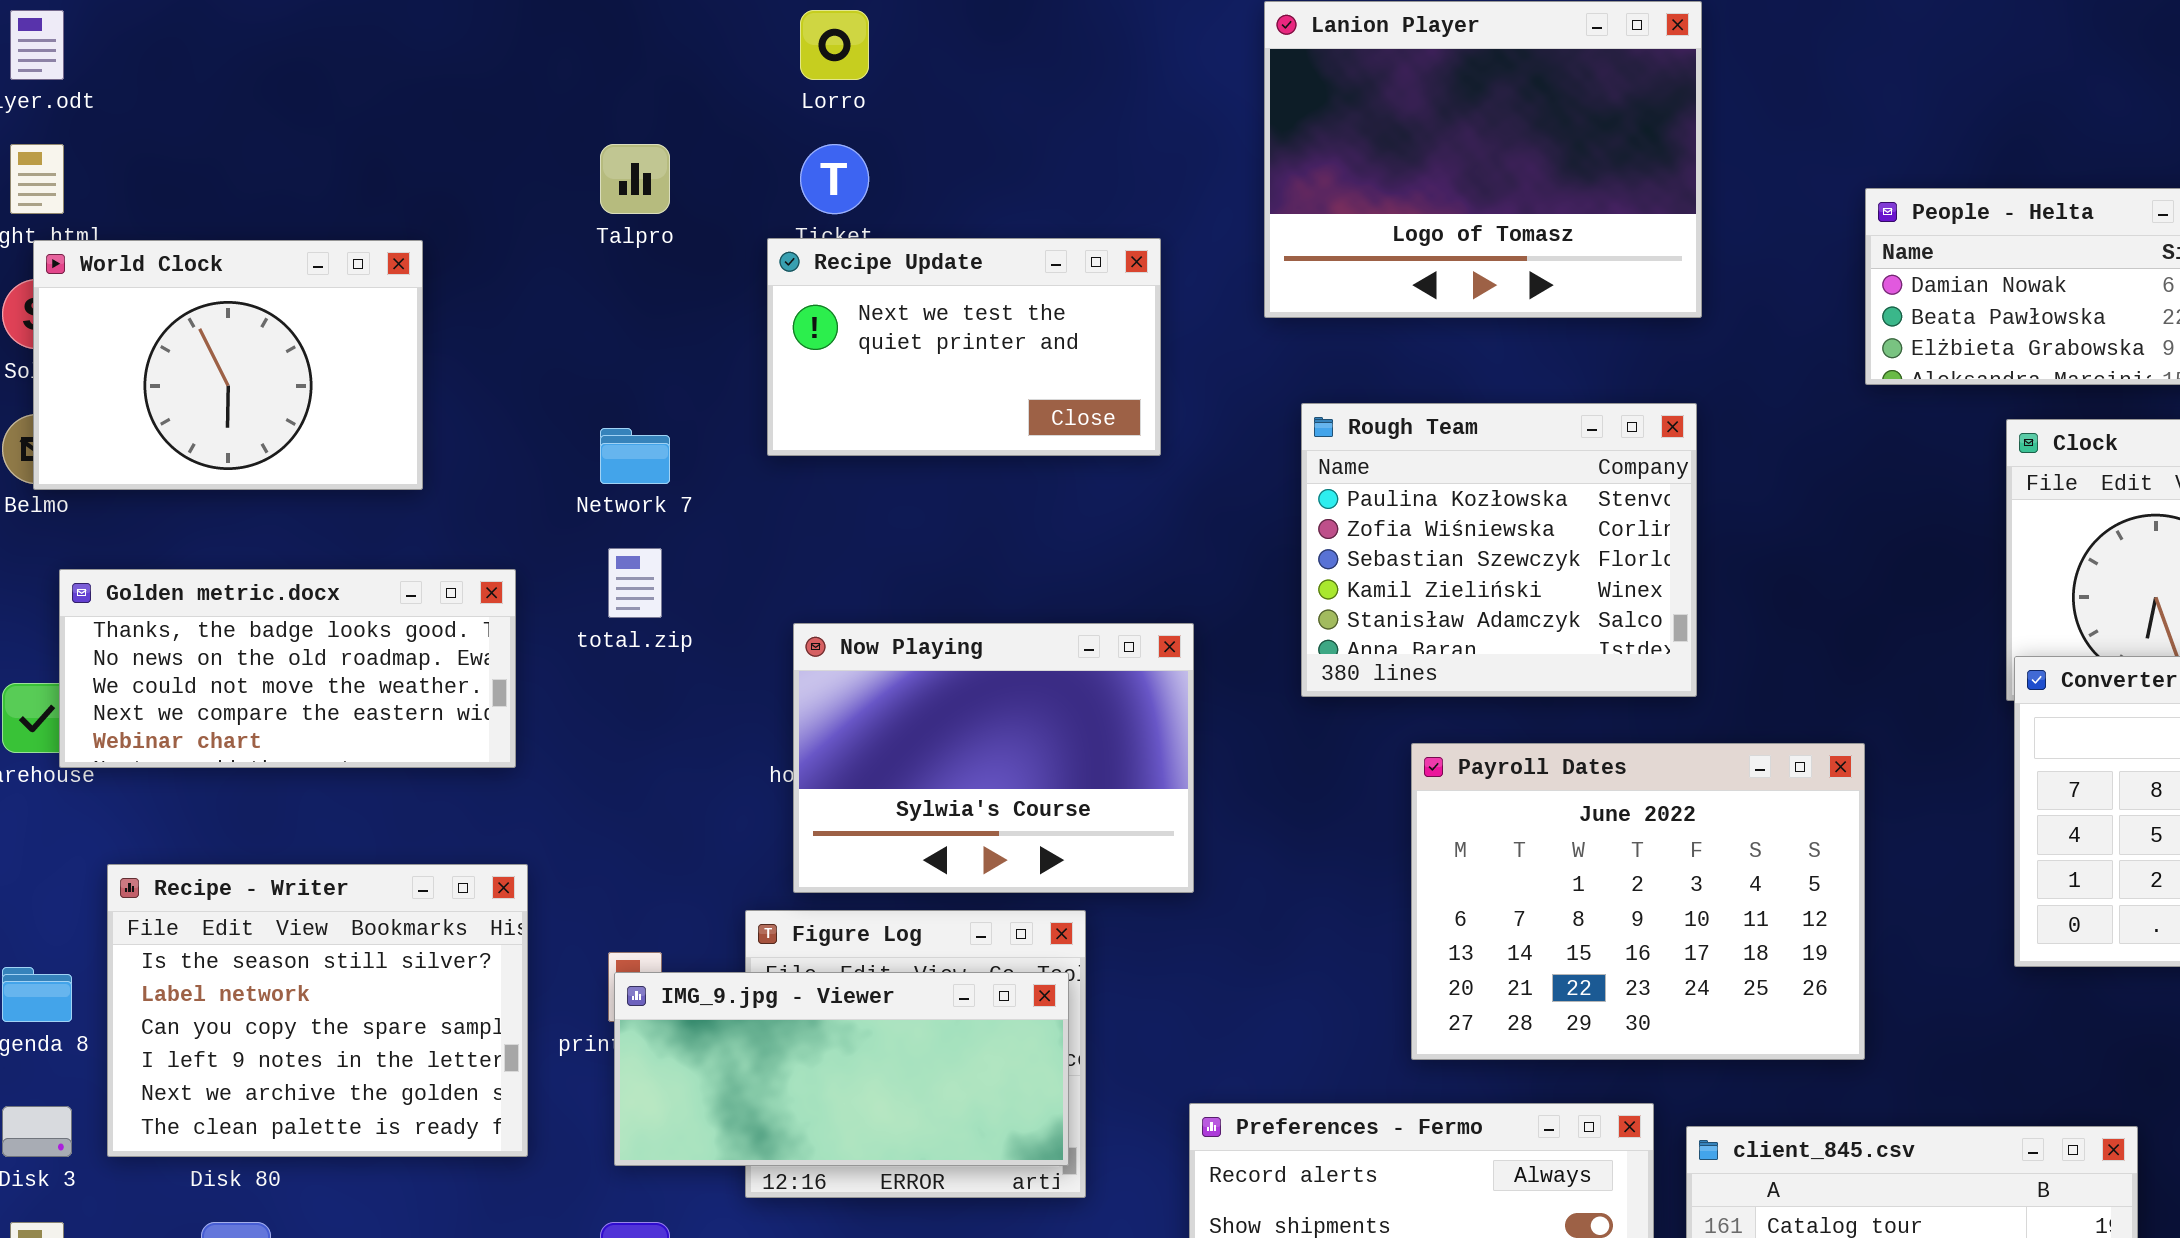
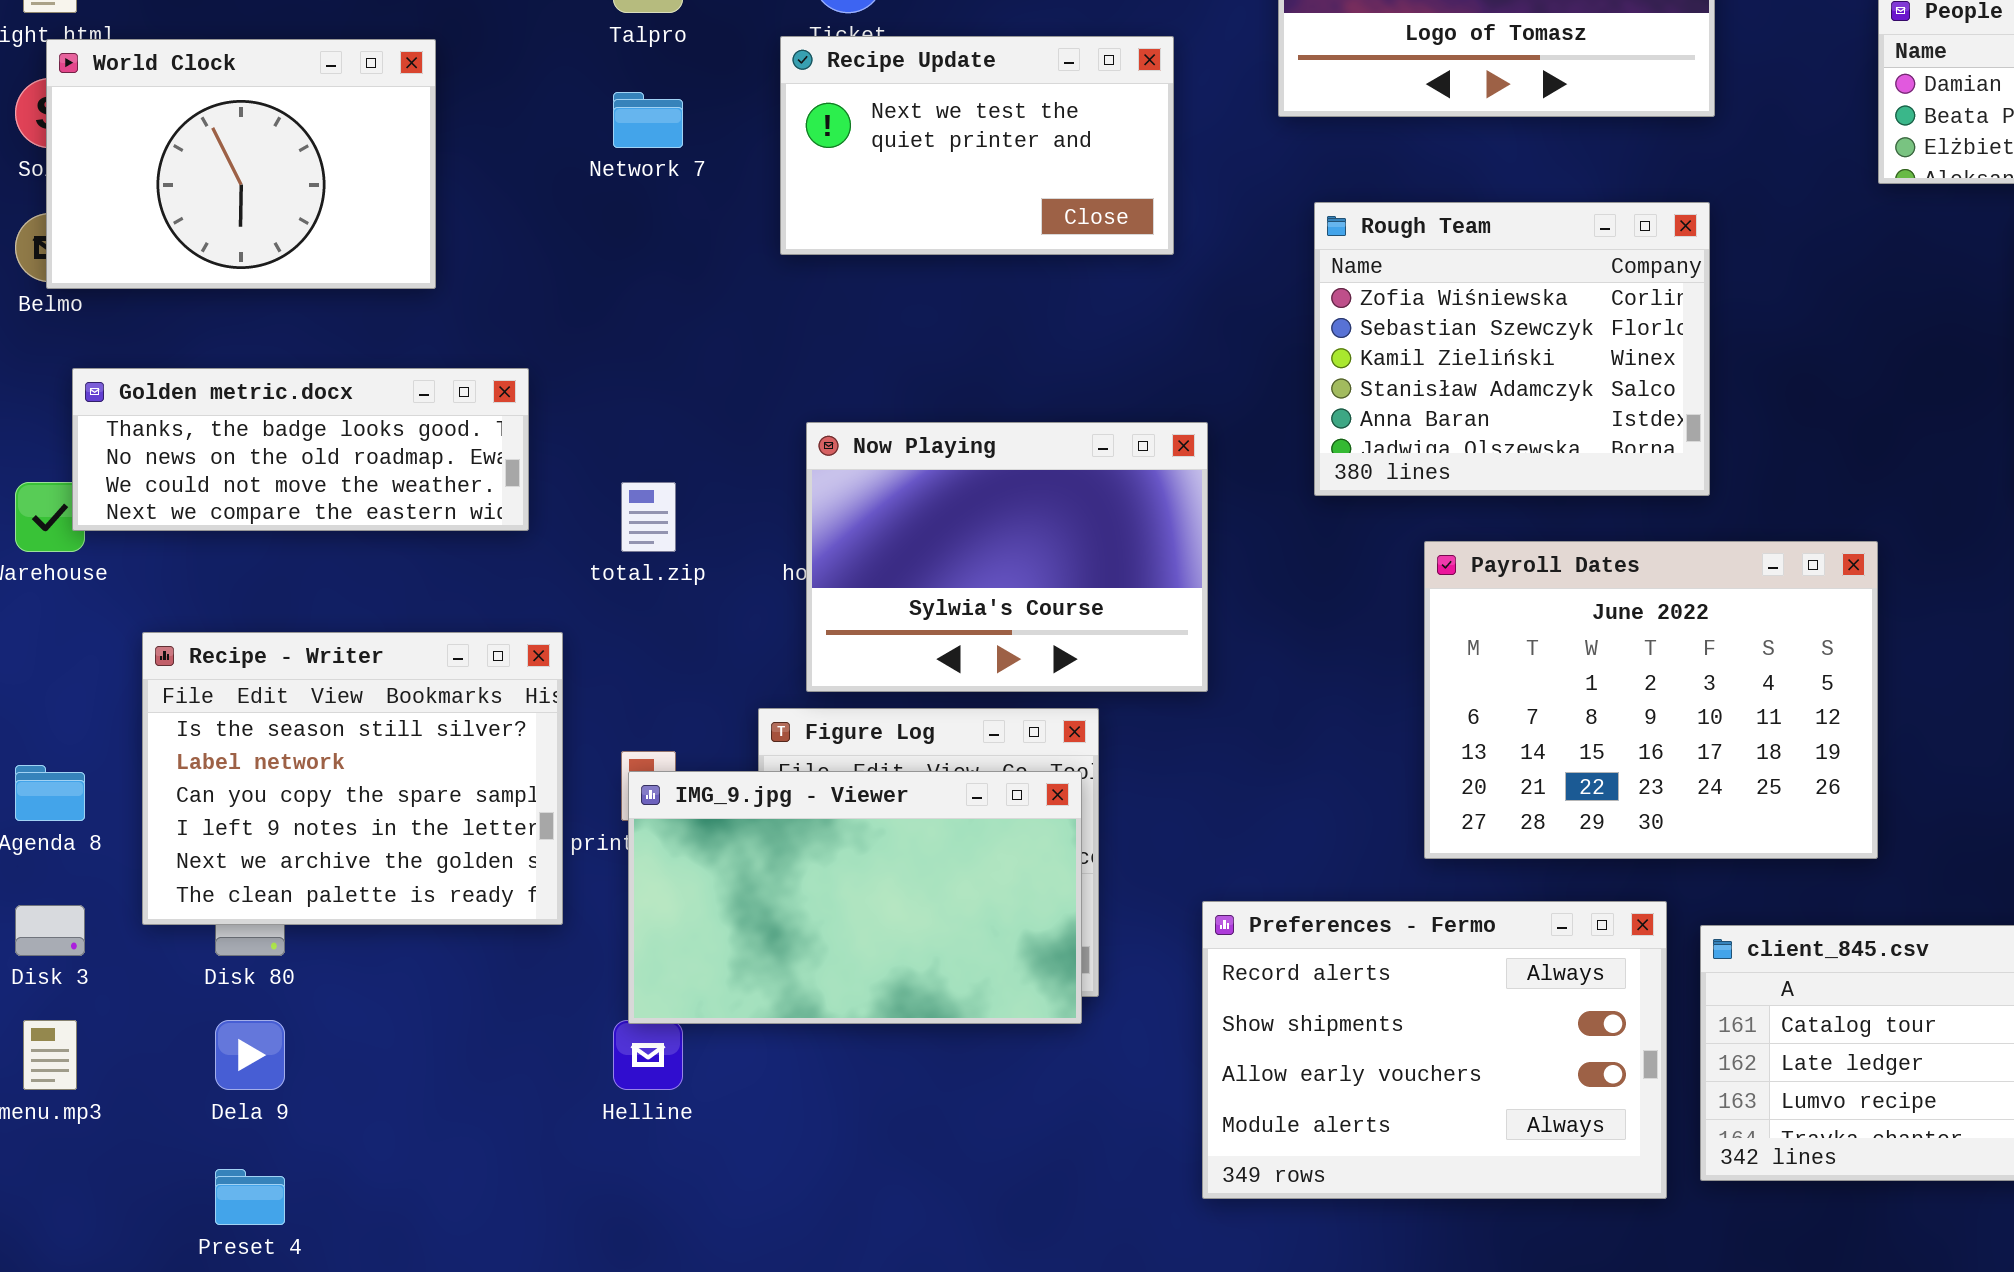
Rough Team: [1301,403,1697,697] -> [1314,202,1710,496], scrolled down 1 row
Network 7: [600,428,670,484] -> [613,92,683,148], moved
total.zip: [608,548,662,618] -> [621,482,676,552], moved
Golden metric.docx: [59,569,516,768] -> [72,368,529,531], resized
Recipe - Writer: [107,864,528,1157] -> [142,632,563,925], moved
IMG_9.jpg - Viewer: [614,972,1069,1166] -> [628,771,1082,1024], resized

